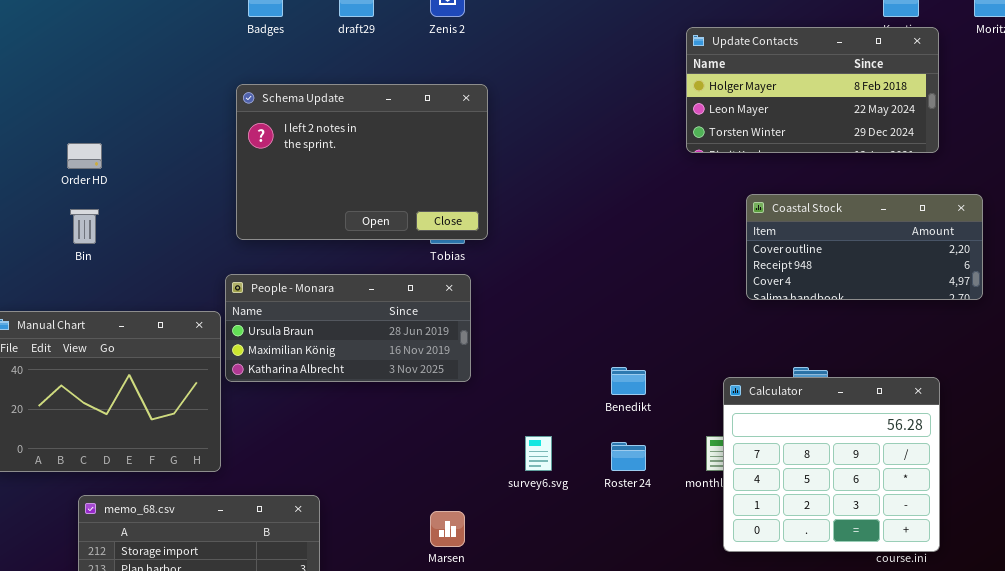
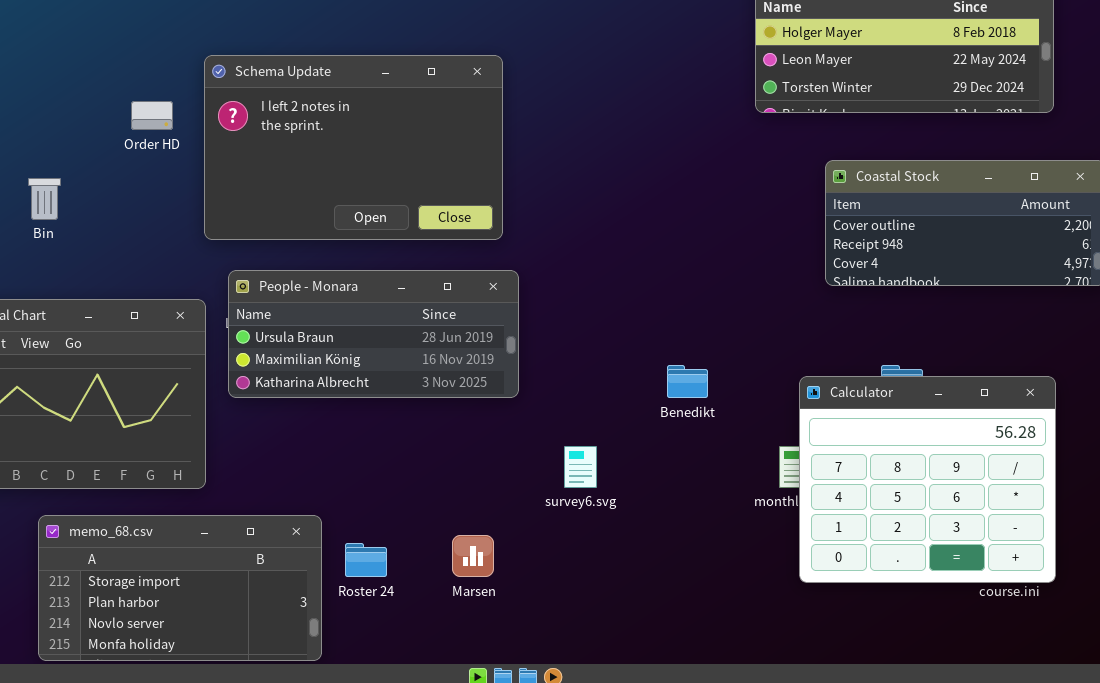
Schema Update: [236,84,488,240] -> [204,55,503,240], moved
Order HD: [67,143,102,169] -> [131,101,173,130], moved
People - Monara: [225,274,471,382] -> [228,270,519,398], moved
Roster 24: [611,442,646,471] -> [345,543,387,577], moved

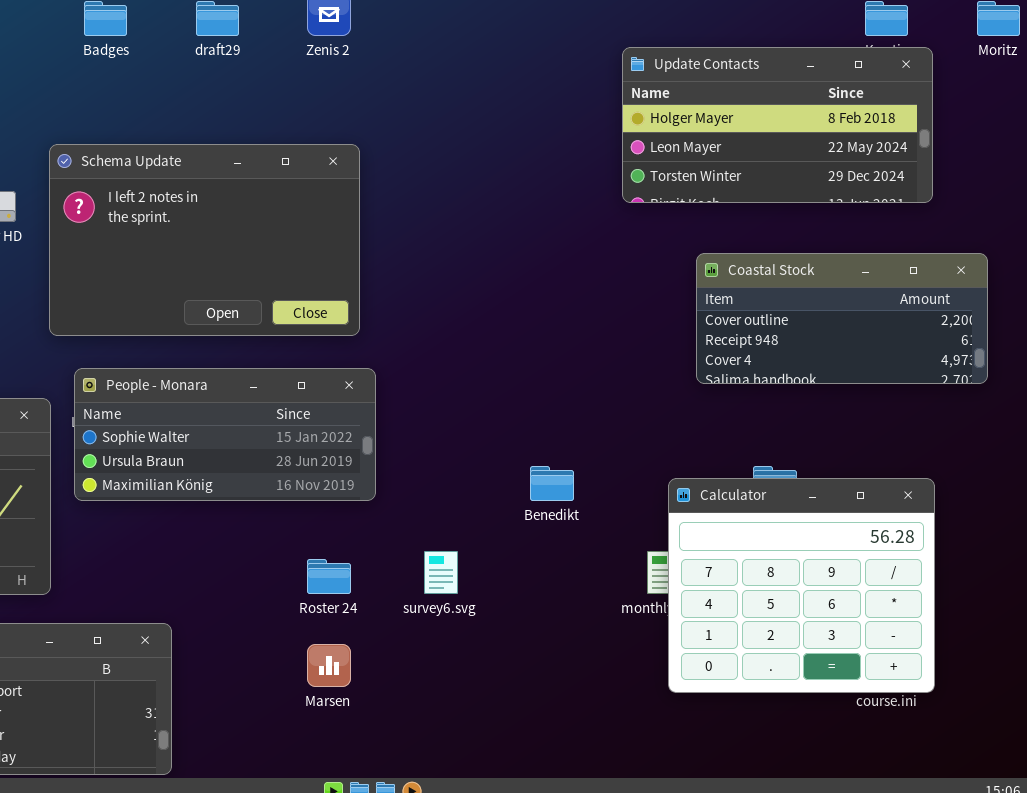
People - Monara: [228,270,519,398] -> [74,368,376,501], scrolled up 1 row
Roster 24: [345,543,387,577] -> [307,559,351,594], moved

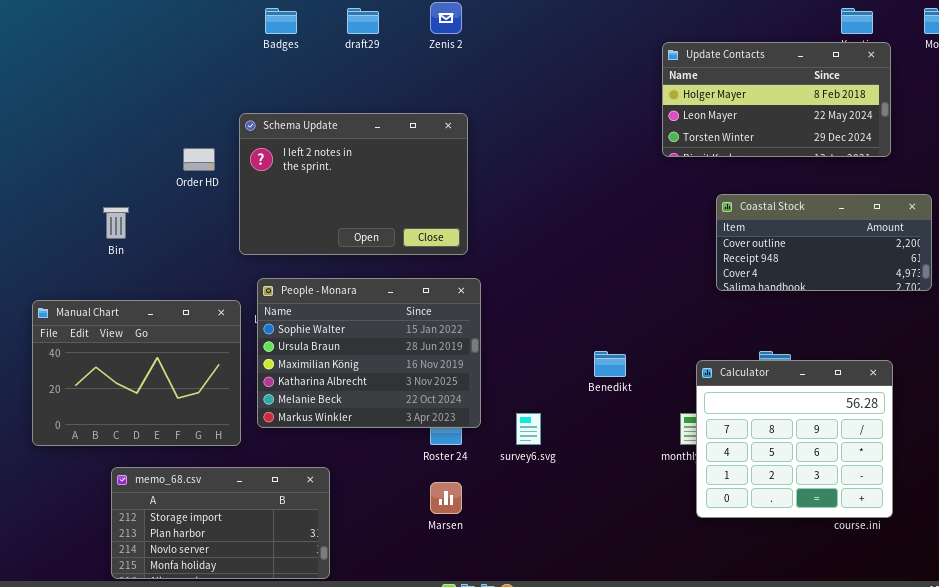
People - Monara: [74,368,376,501] -> [257,278,481,428], resized

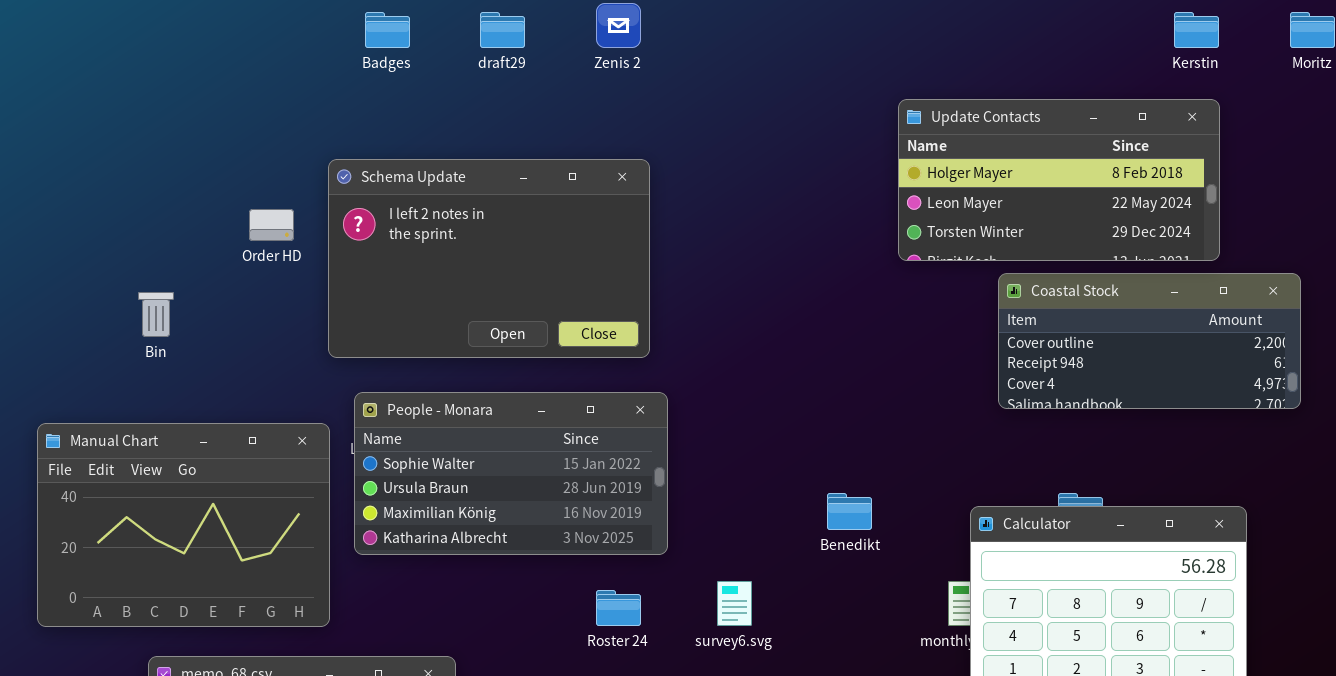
Update Contacts: [662,42,891,157] -> [898,99,1220,261], moved
People - Monara: [257,278,481,428] -> [354,392,668,555], resized

